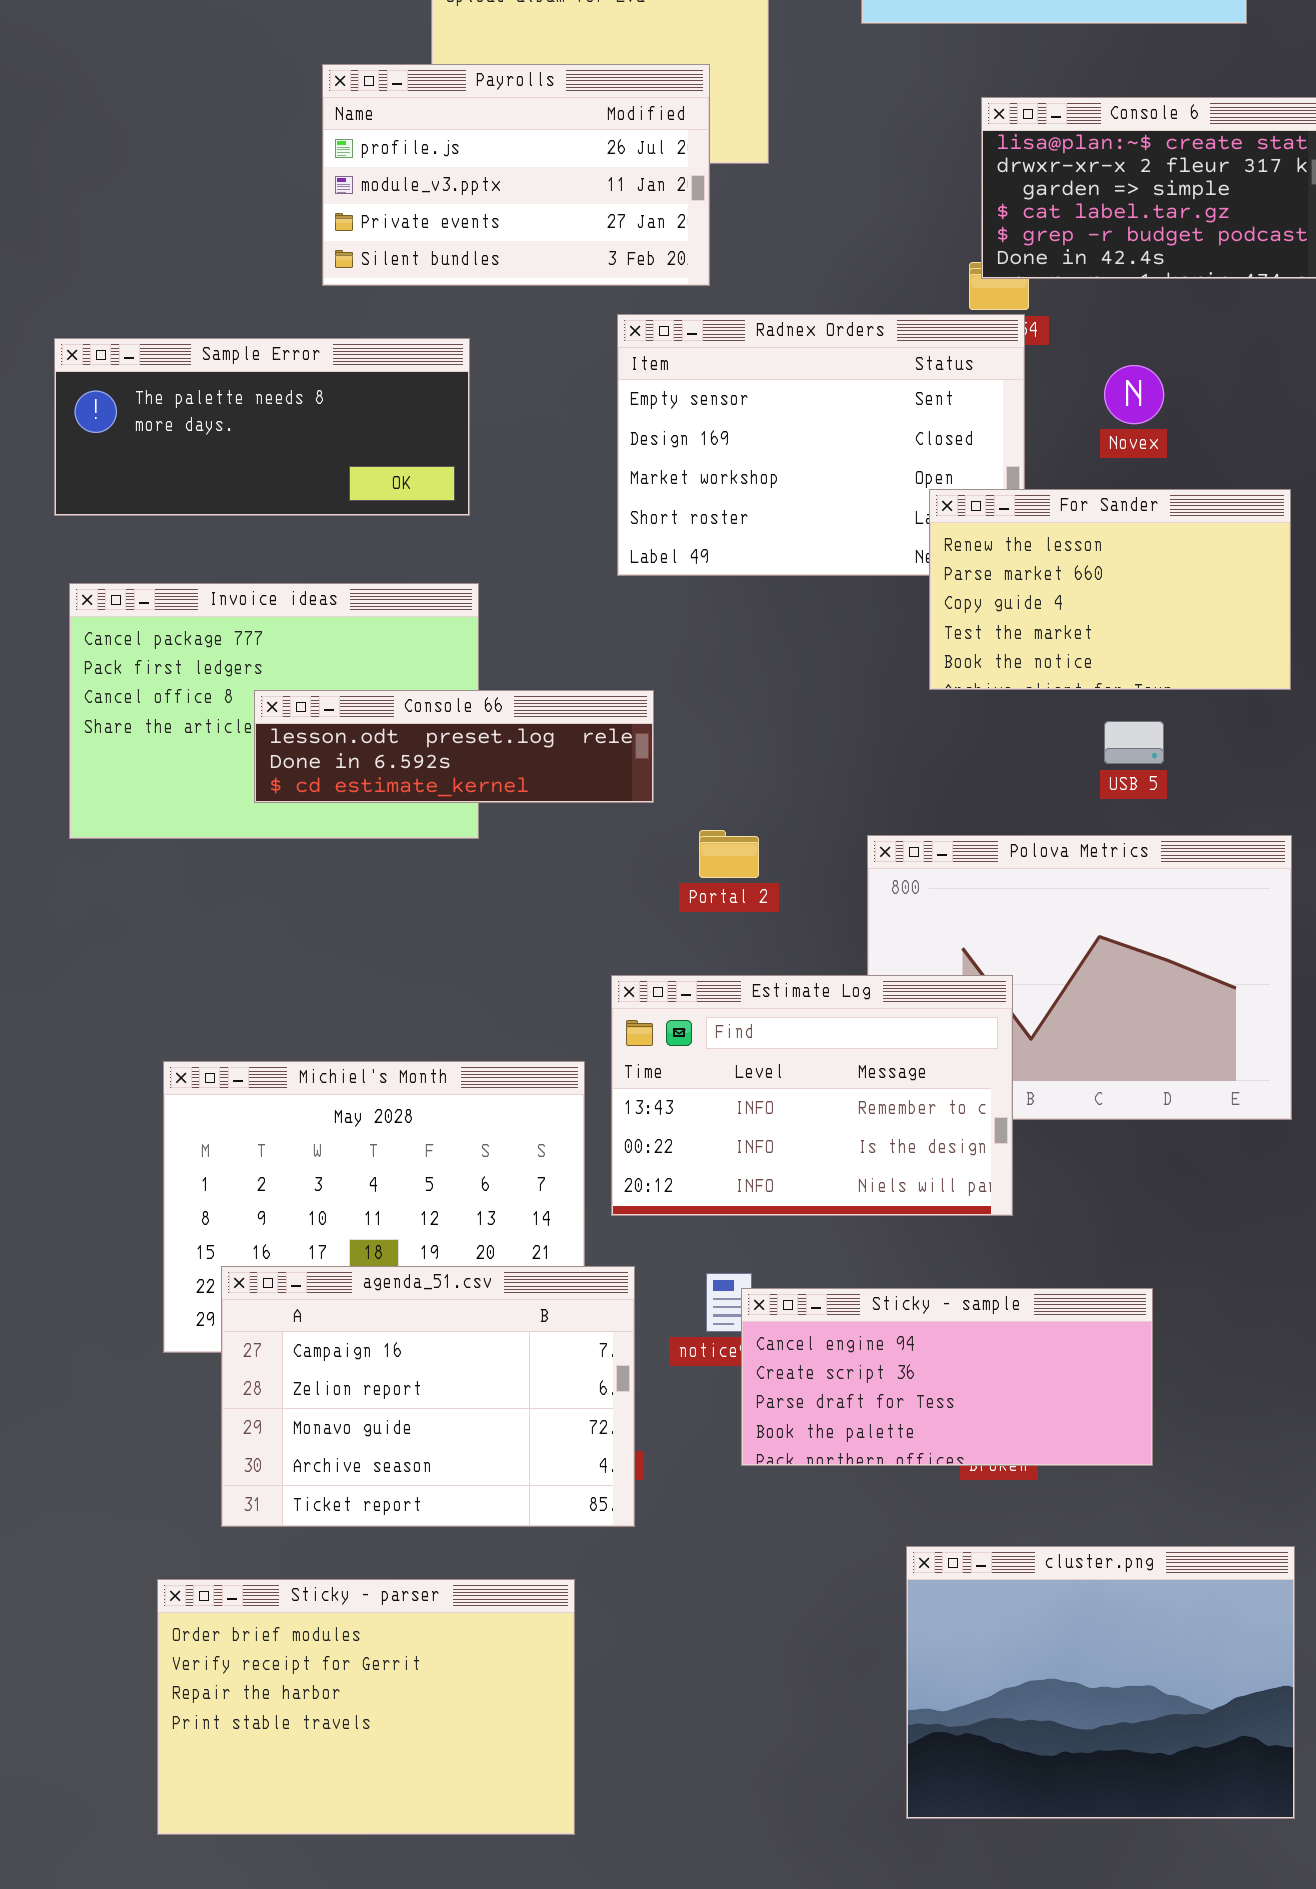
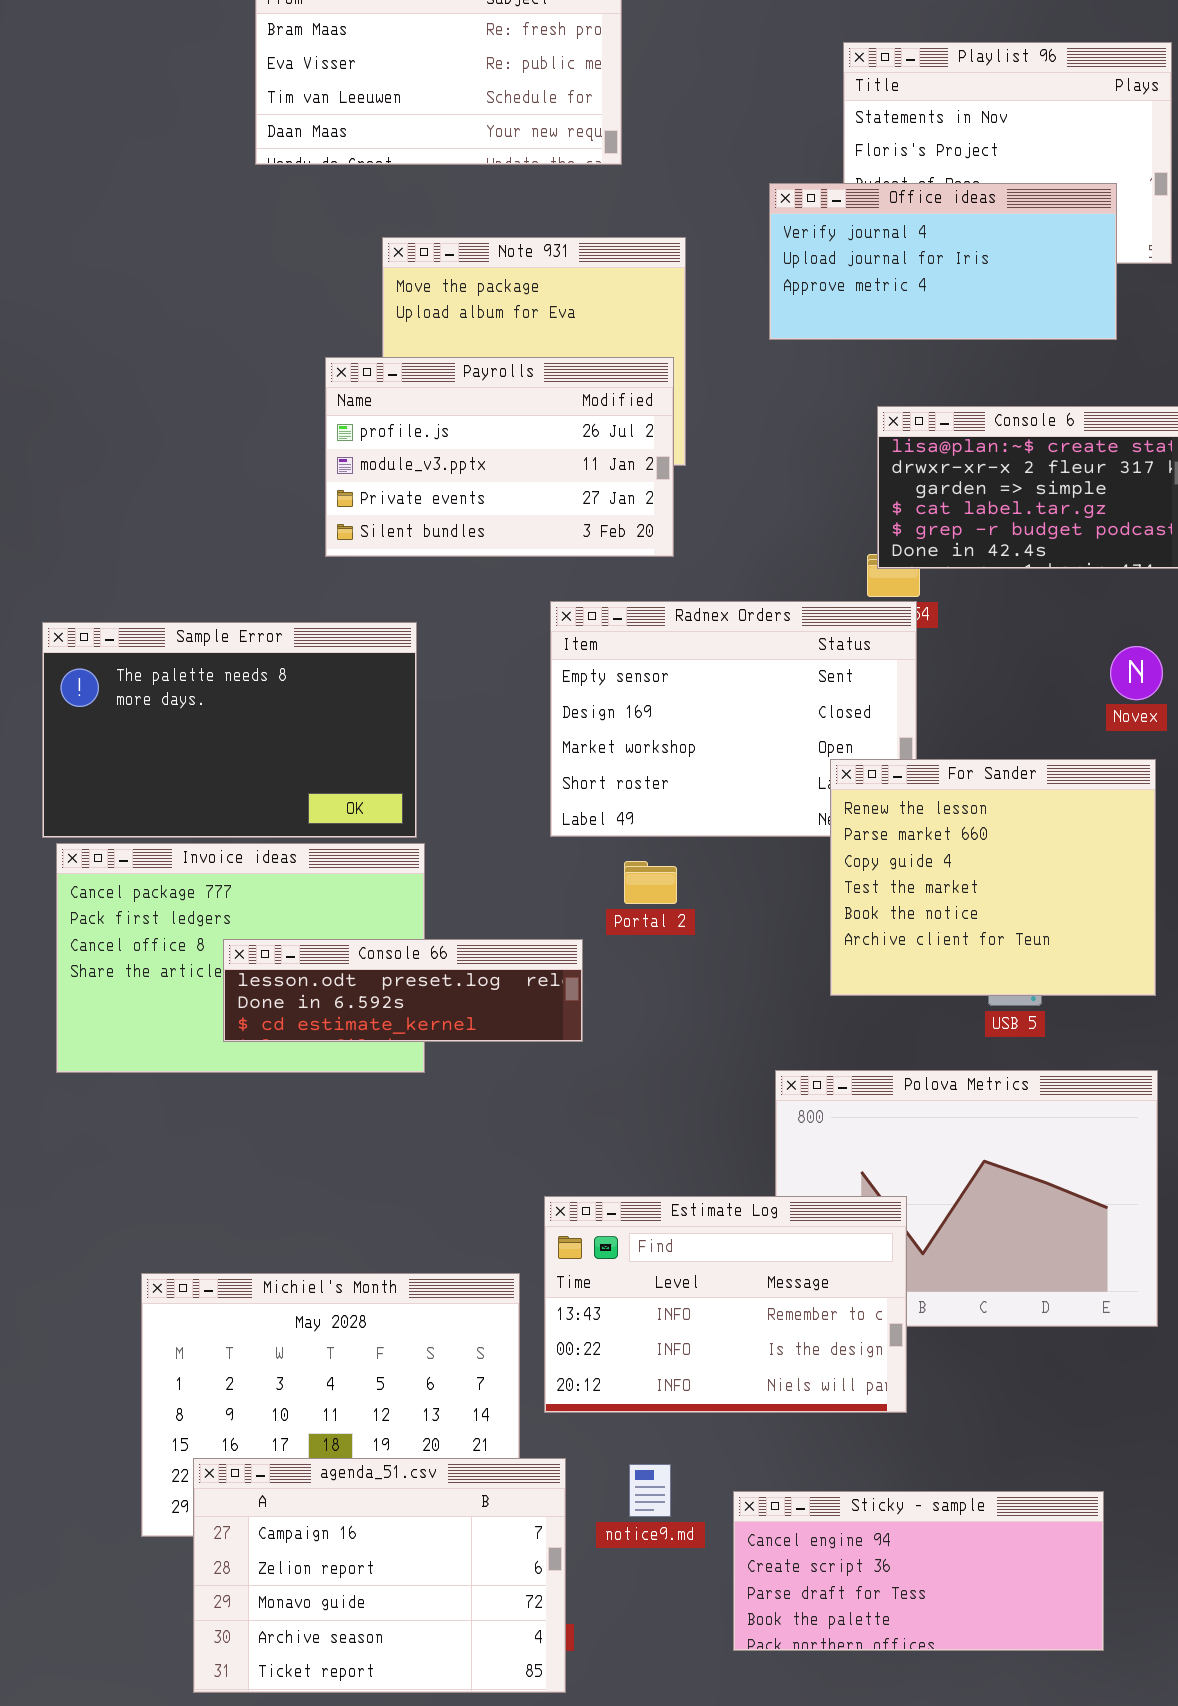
Payrolls: [322,64,710,286] -> [325,357,674,557], moved
Sample Error: [54,338,470,516] -> [42,622,417,838], resized
Novex: [1104,365,1164,424] -> [1110,646,1163,700], moved
For Sander: [929,489,1291,690] -> [830,759,1156,996], resized
Portal 2: [699,830,759,878] -> [624,861,677,904], moved
Sticky - sample: [741,1288,1153,1466] -> [733,1491,1104,1651], moved

